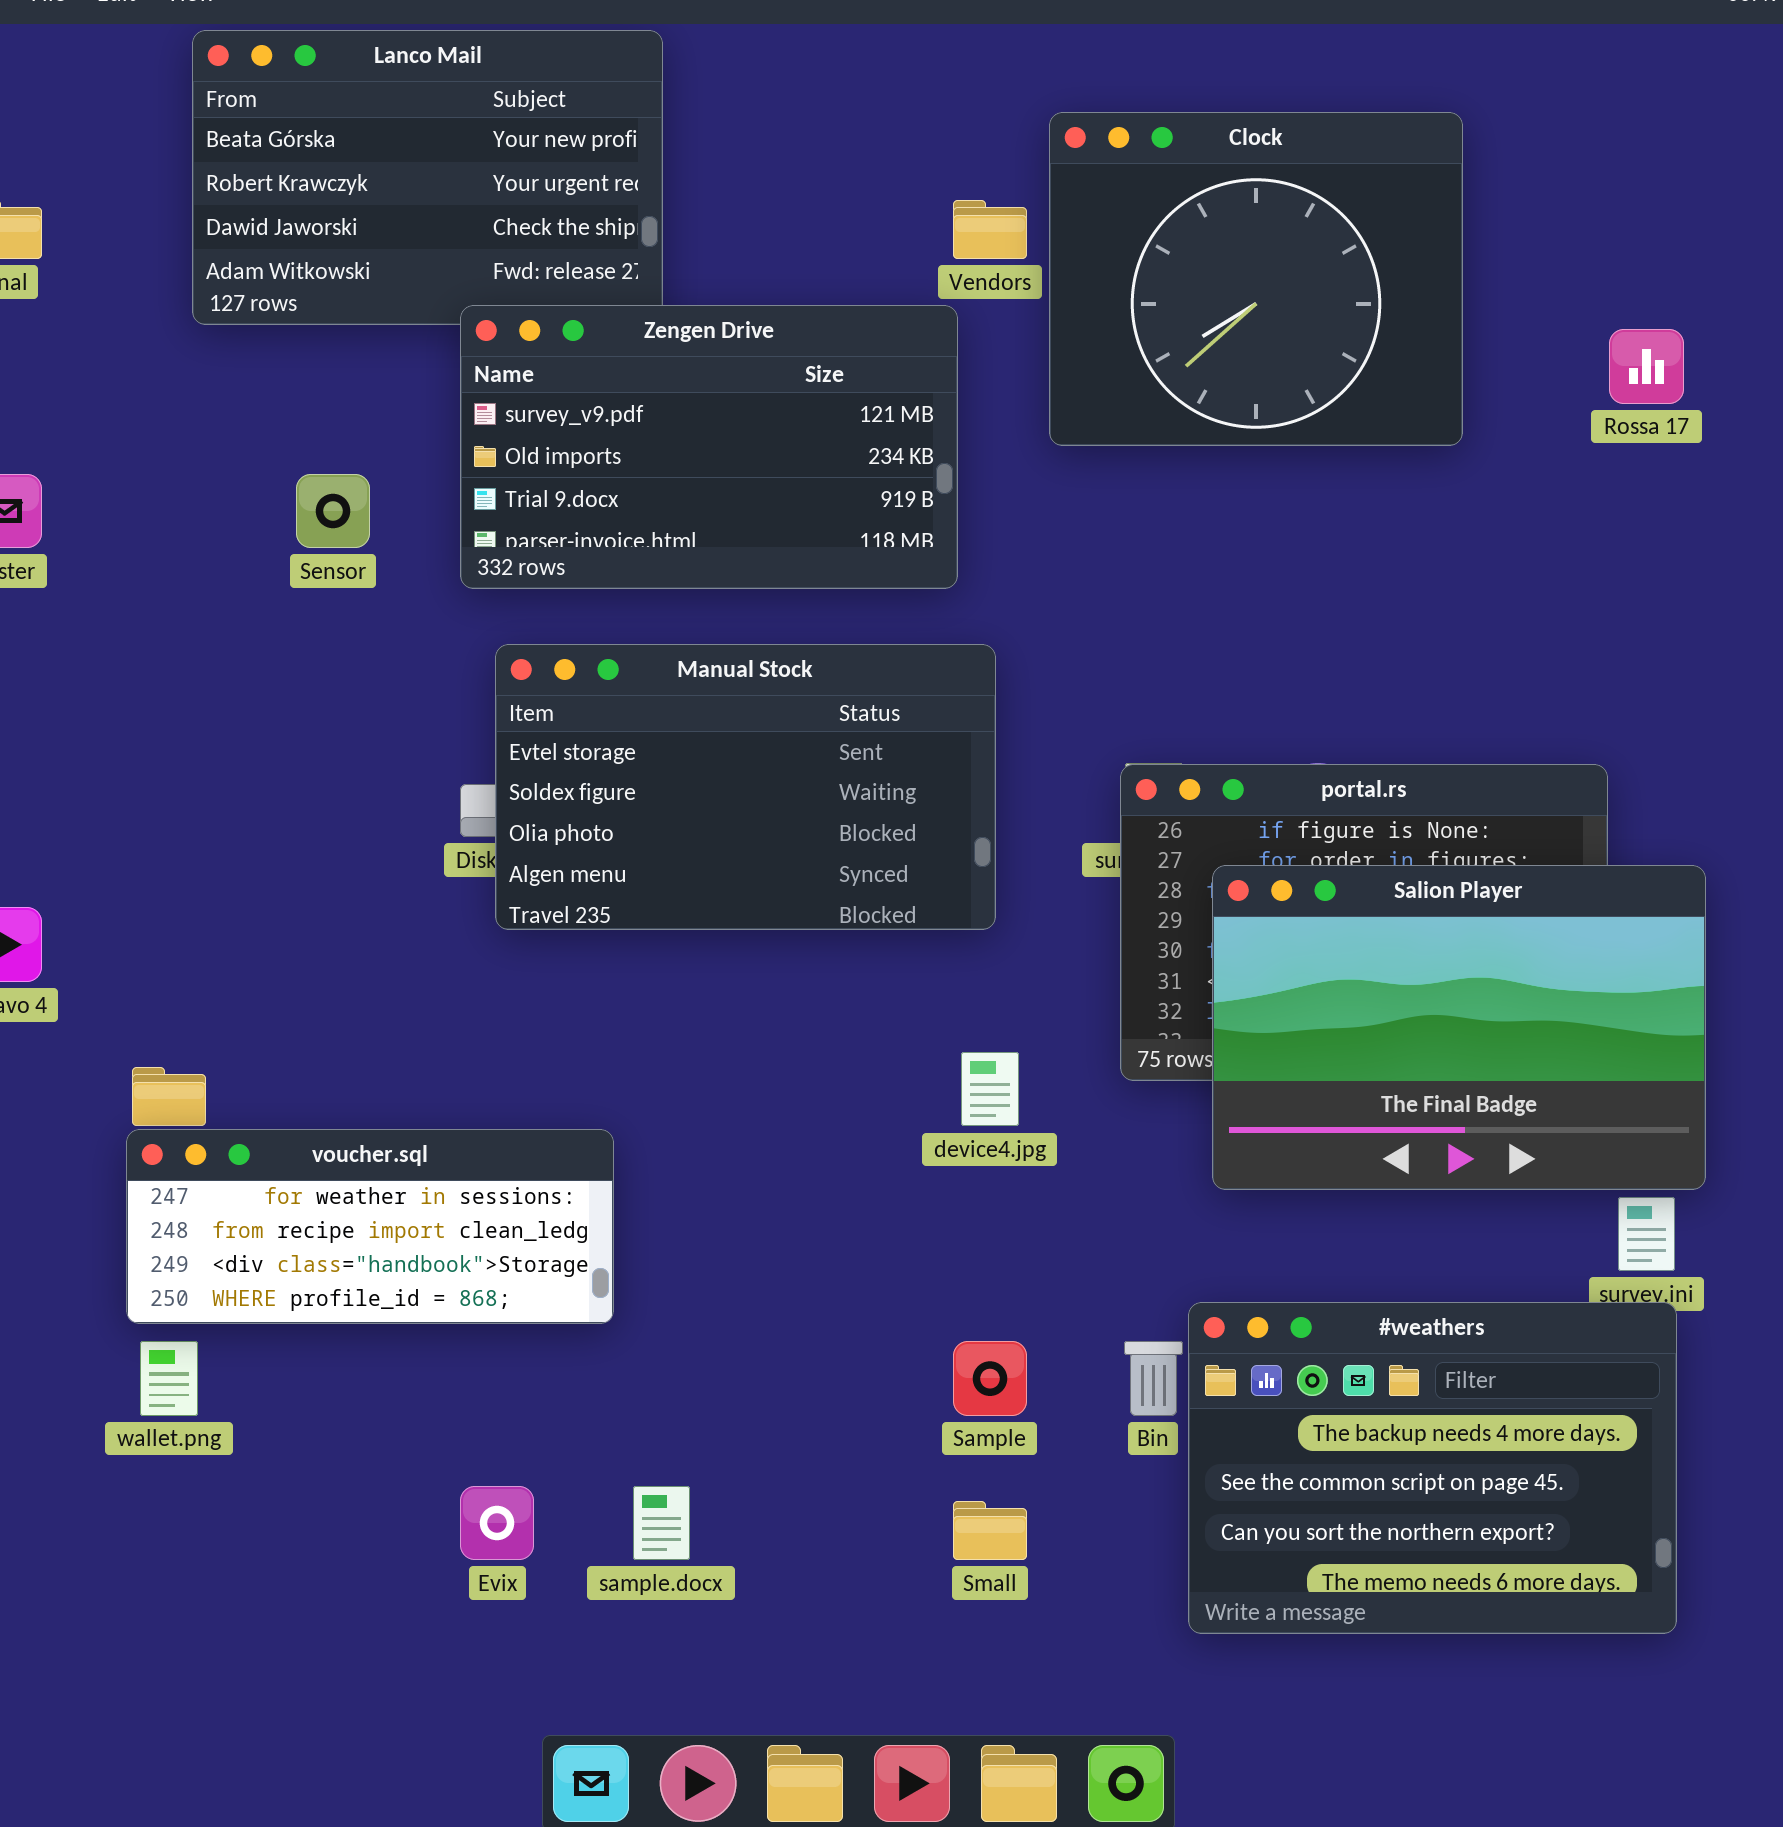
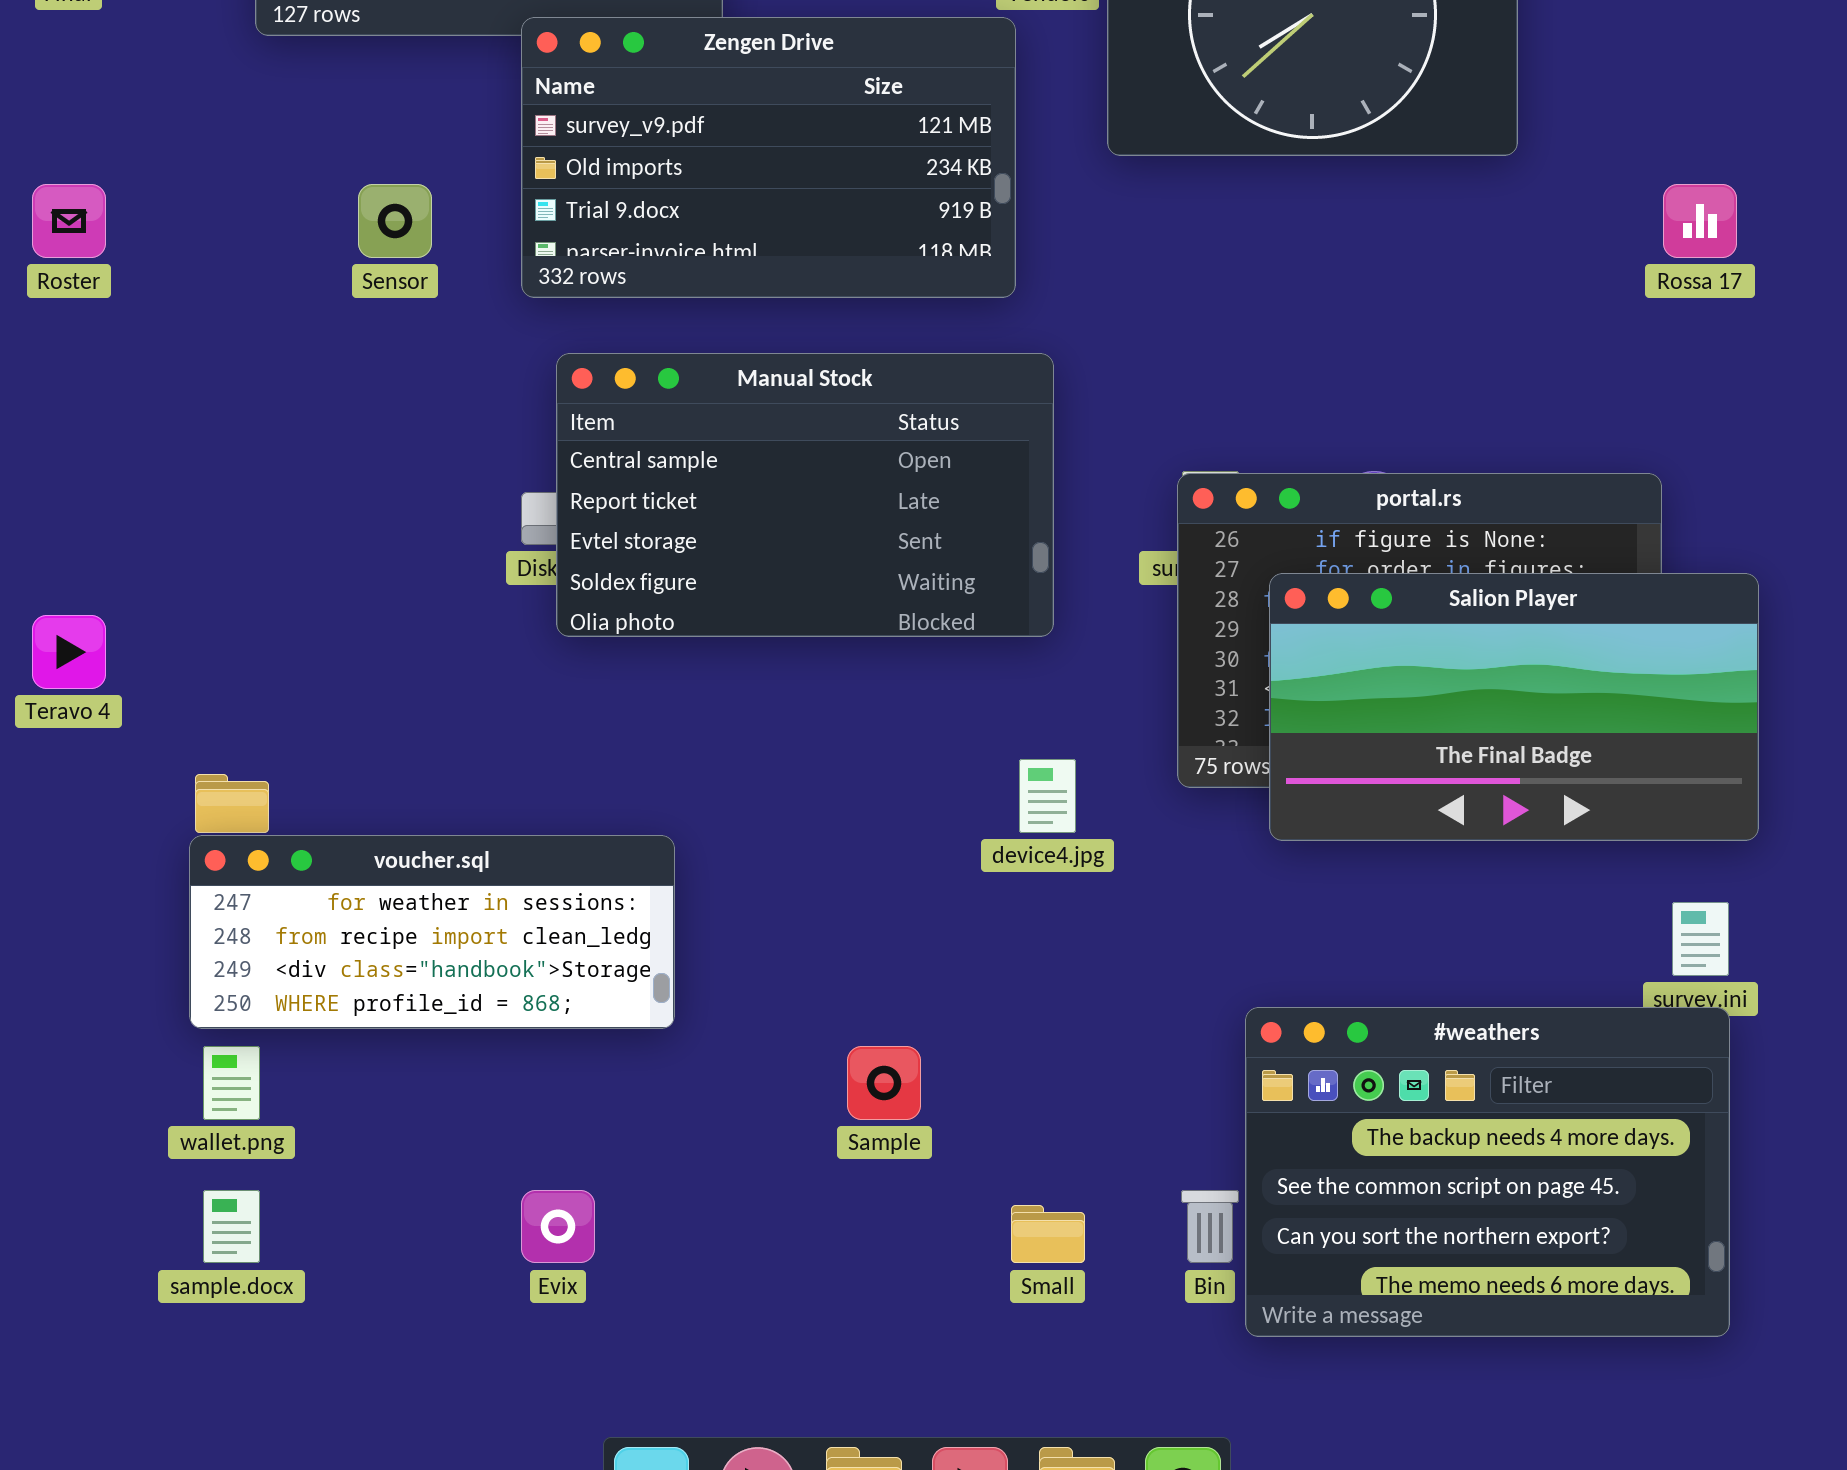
Rossa 17: [1609,329,1684,404] -> [1663,184,1737,258], moved
Manual Stock: [495,644,996,930] -> [556,353,1054,637], scrolled up 2 rows
Salion Player: [1212,865,1706,1190] -> [1269,573,1759,841], resized
Sample: [953,1341,1027,1416] -> [847,1046,921,1120], moved
Bin: [1124,1341,1183,1416] -> [1181,1190,1239,1263], moved
sample.docx: [633,1486,690,1560] -> [203,1190,260,1263], moved

